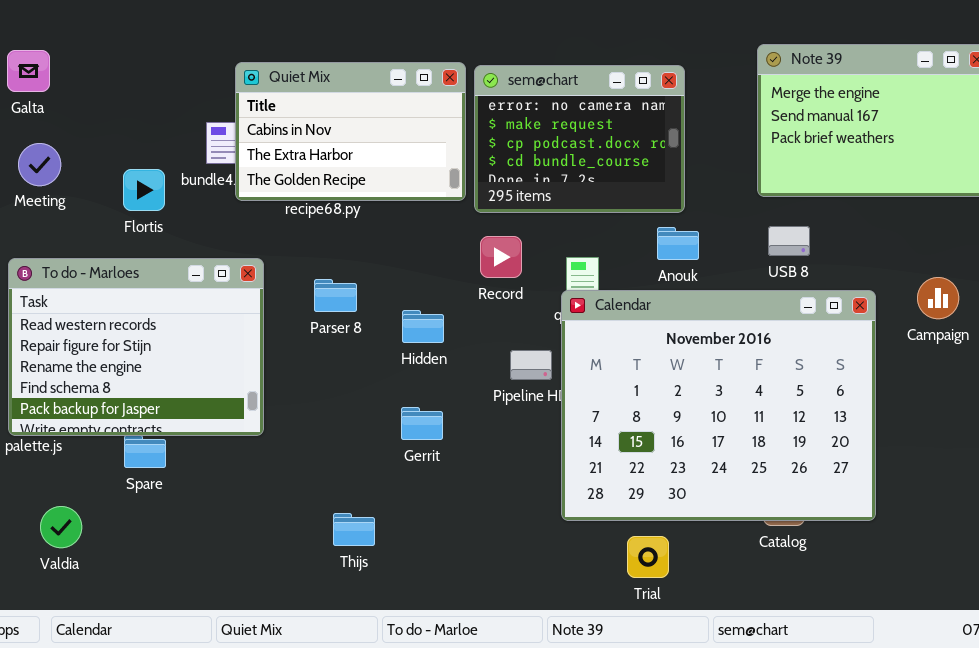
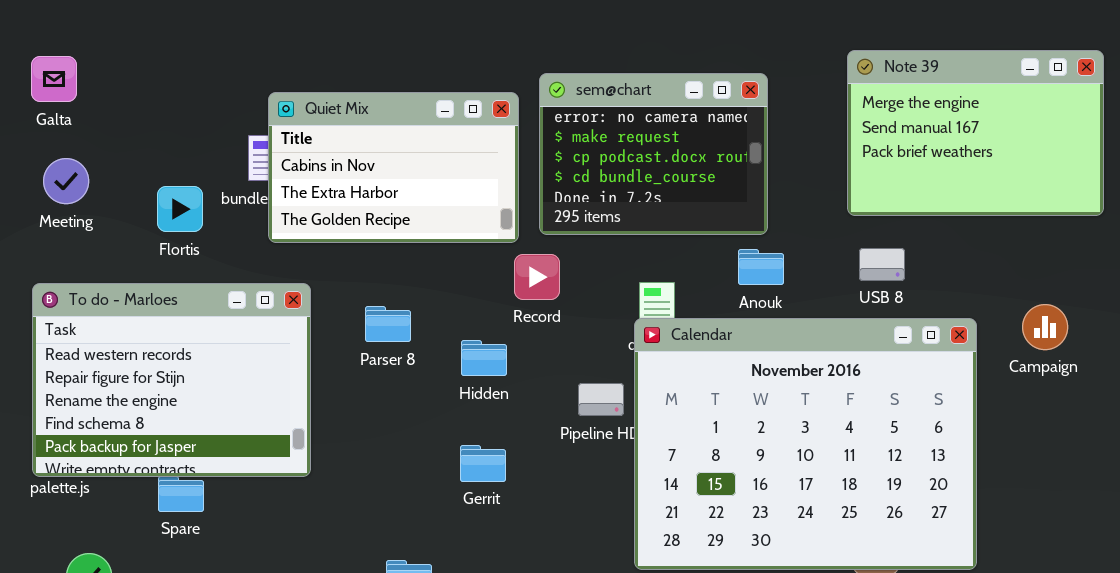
Quiet Mix: [235,62,466,201] -> [268,92,519,243], moved
Record: [480,236,522,278] -> [514,254,560,300], moved

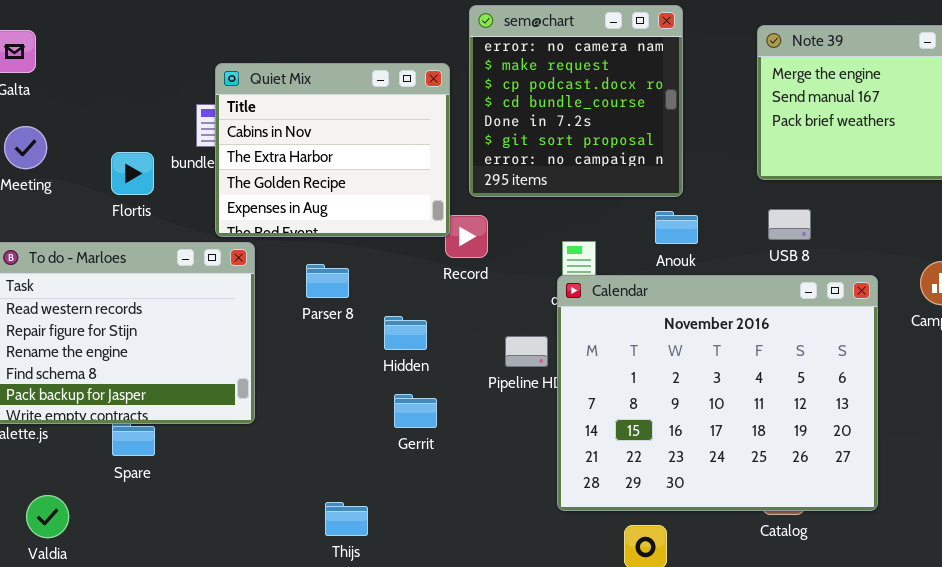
sem@chart: [539,73,768,235] -> [469,5,683,197], resized
Quiet Mix: [268,92,519,243] -> [215,63,450,237], resized
Hidden: [461,340,507,376] -> [384,316,427,350], moved

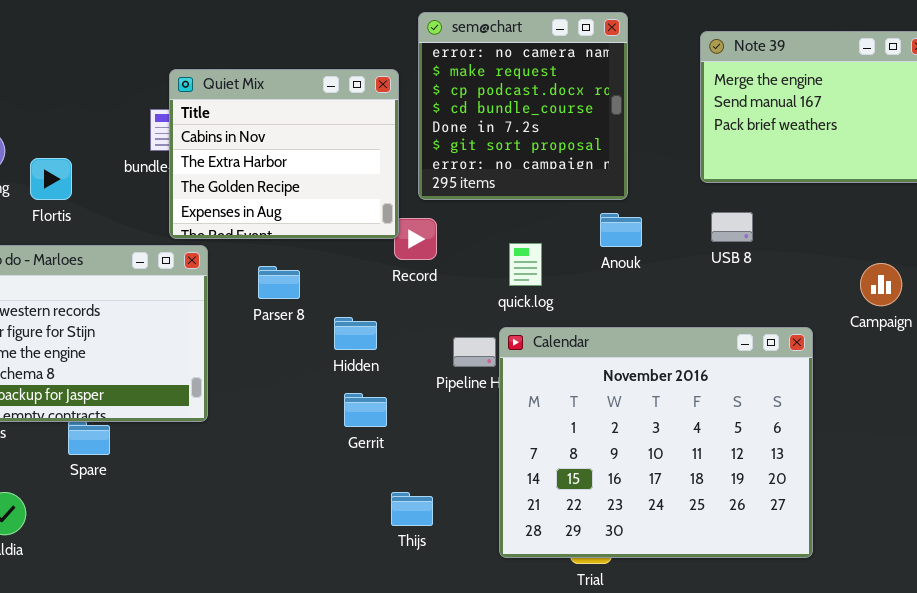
Flortis: [111,152,154,195] -> [30,158,72,200], moved
Calendar: [557,275,878,511] -> [499,327,813,558], moved
Thijs: [325,502,368,536] -> [391,492,433,526], moved

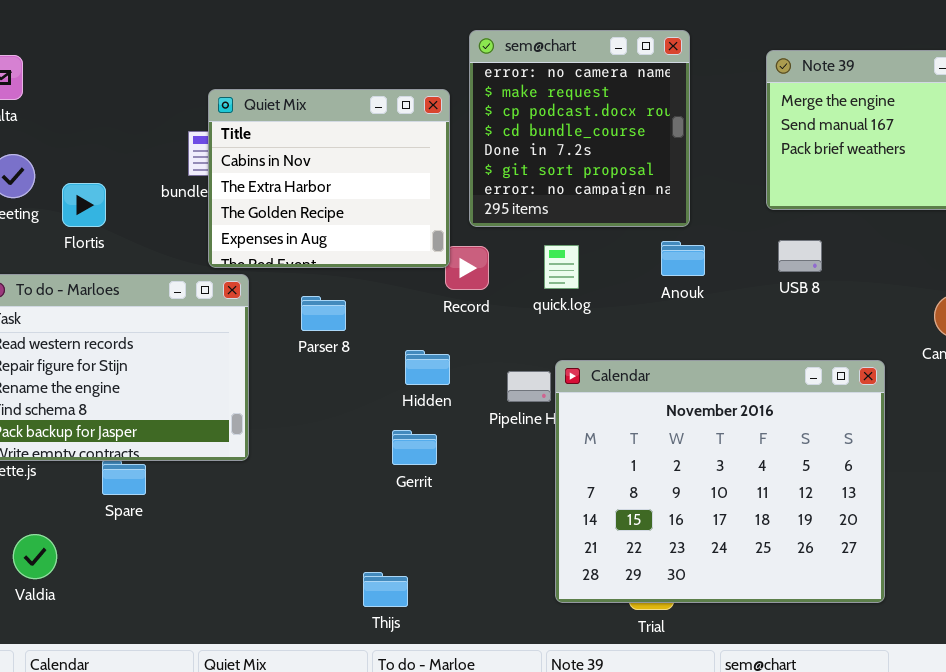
quick.log: [509,243,542,286] -> [544,245,579,289], moved
Hidden: [334,317,377,350] -> [405,350,450,385], moved
Thijs: [391,492,433,526] -> [363,572,408,607], moved

